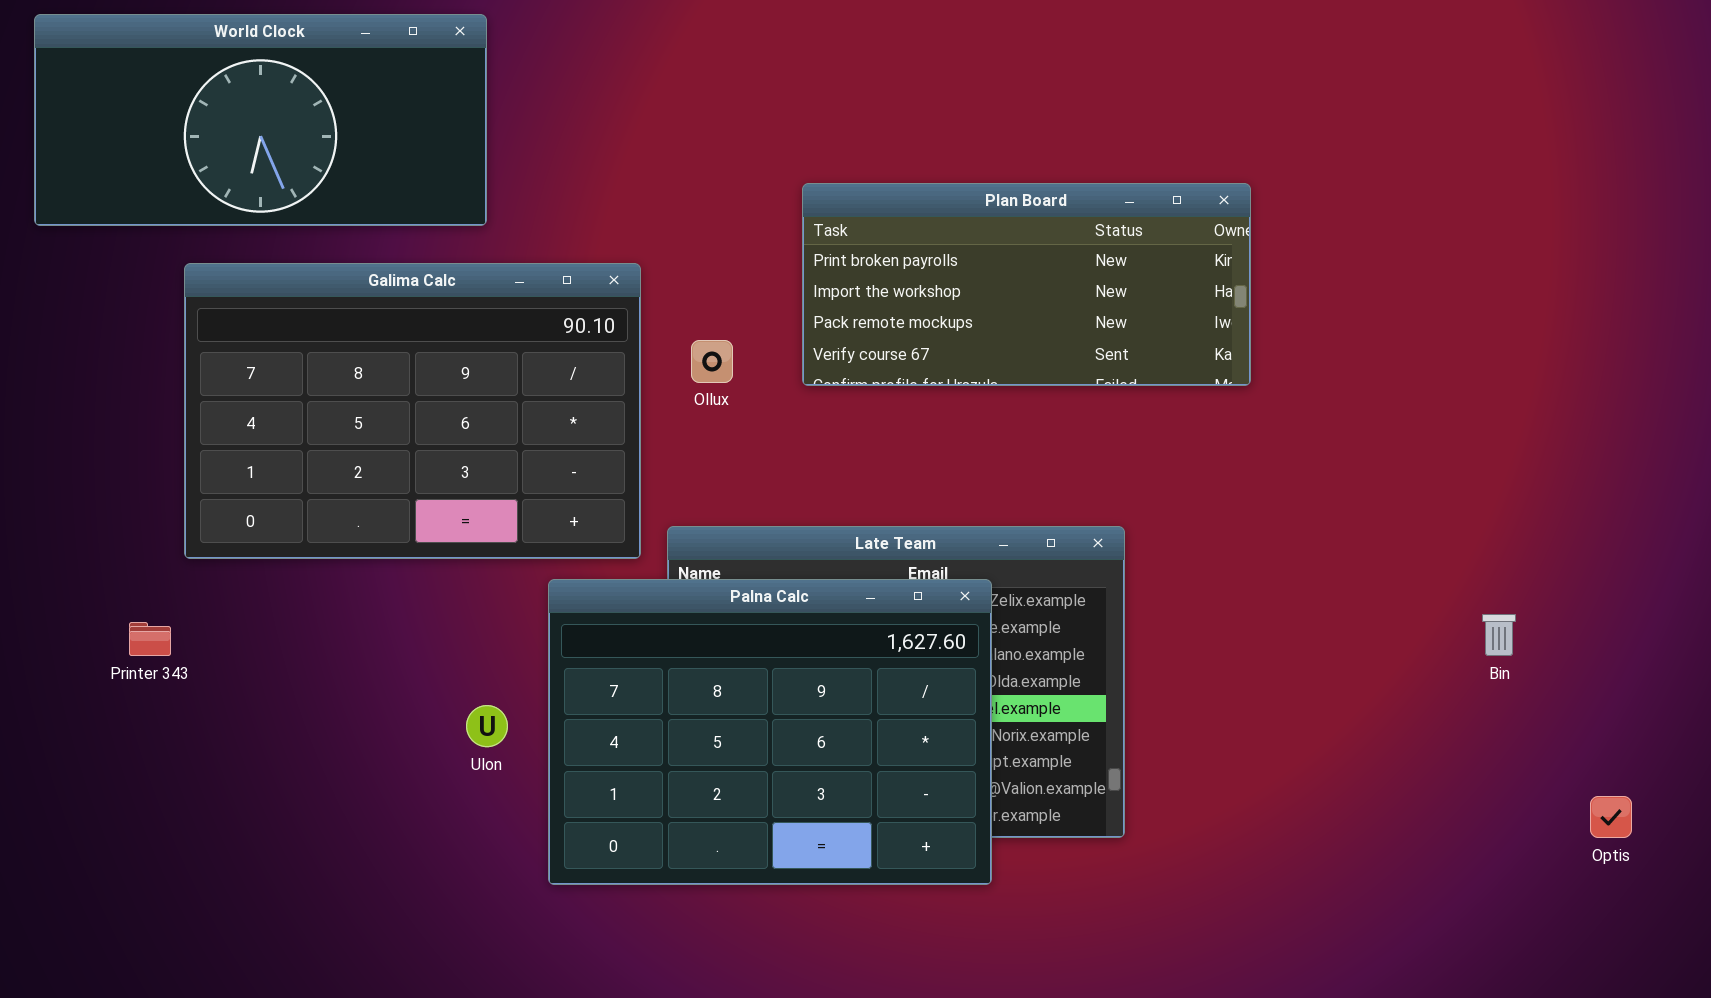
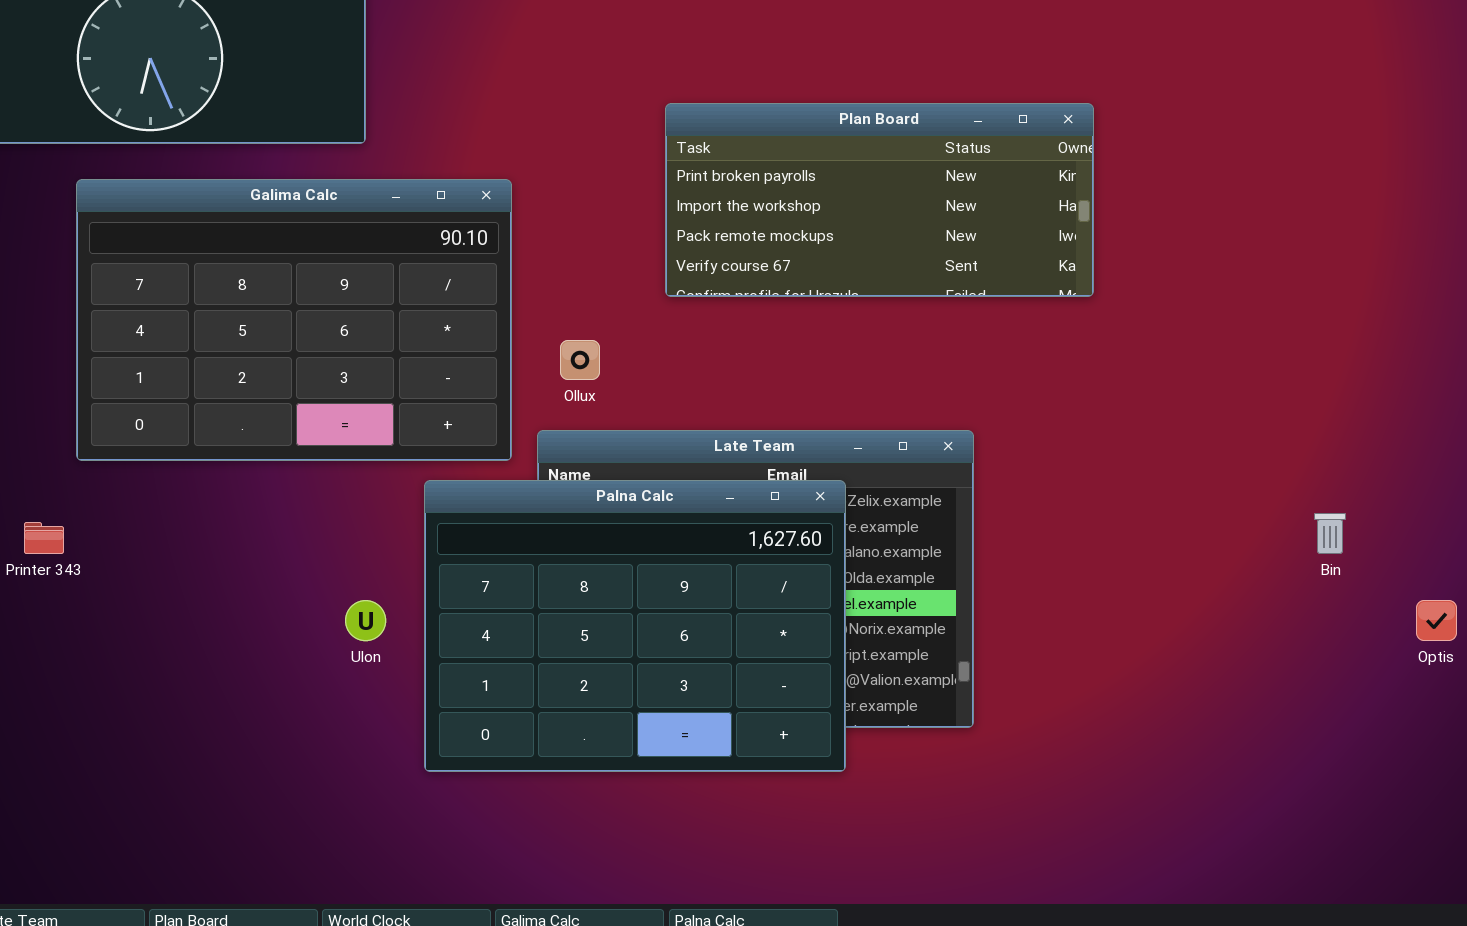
Ollux: [691,340,733,383] -> [560,340,600,380], moved
Optis: [1590,796,1632,838] -> [1416,600,1457,641], moved

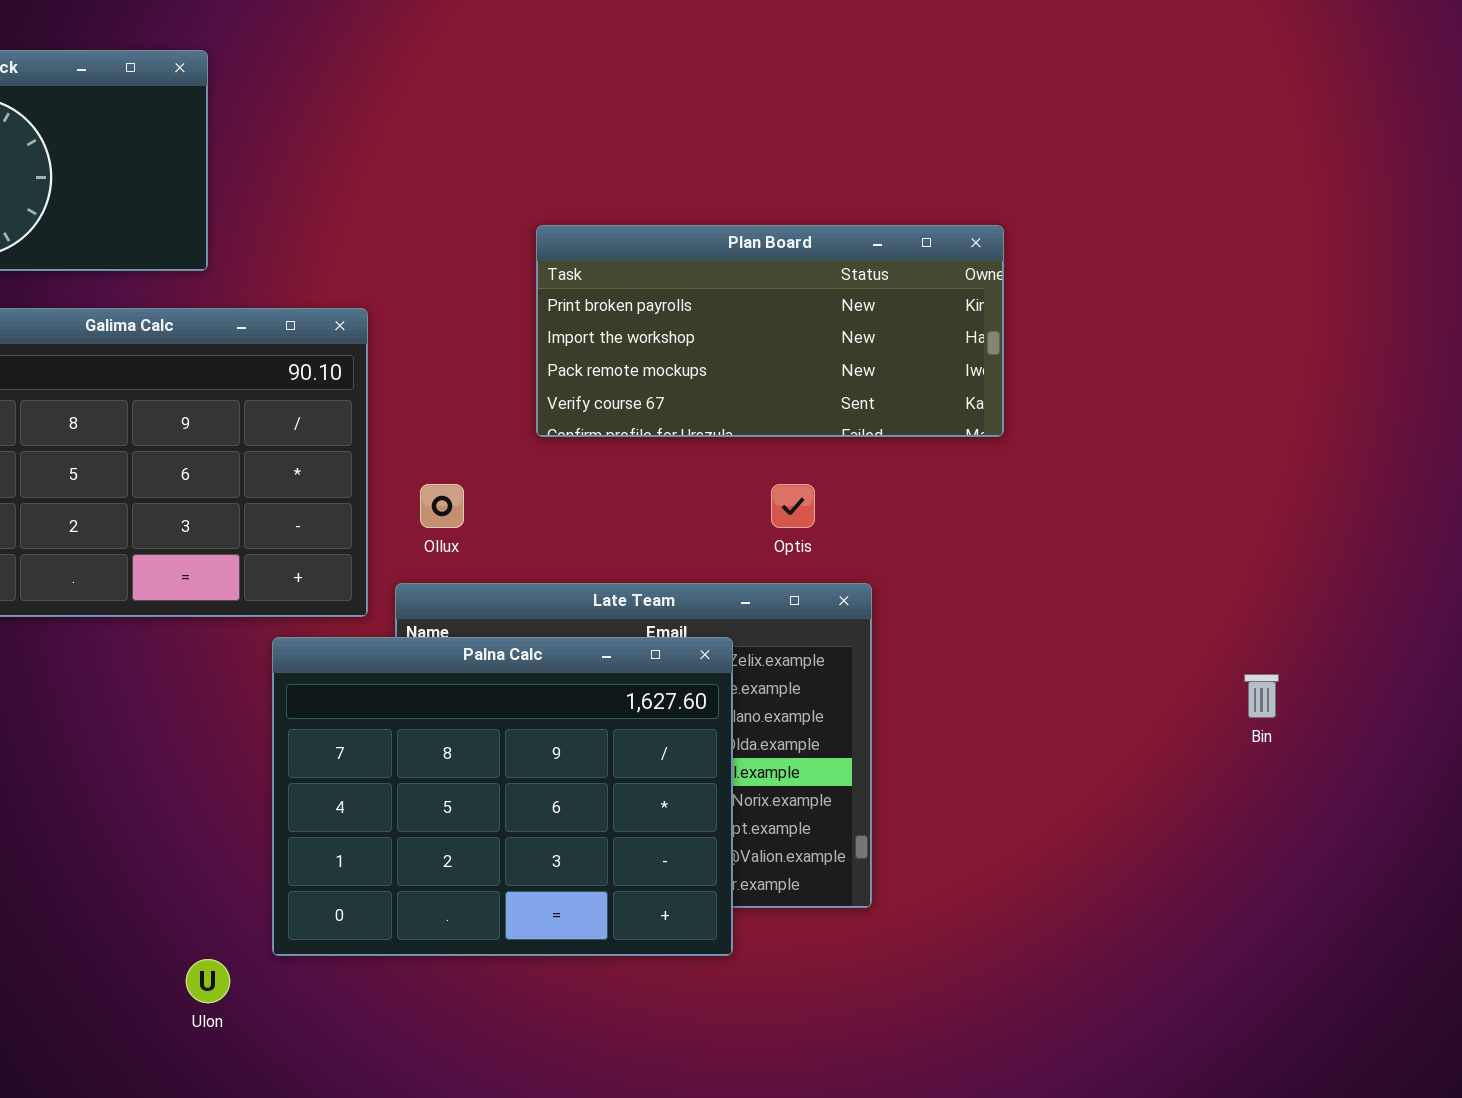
Ulon: [345,600,386,641] -> [186,959,230,1003], moved
Optis: [1416,600,1457,641] -> [771,484,815,528], moved

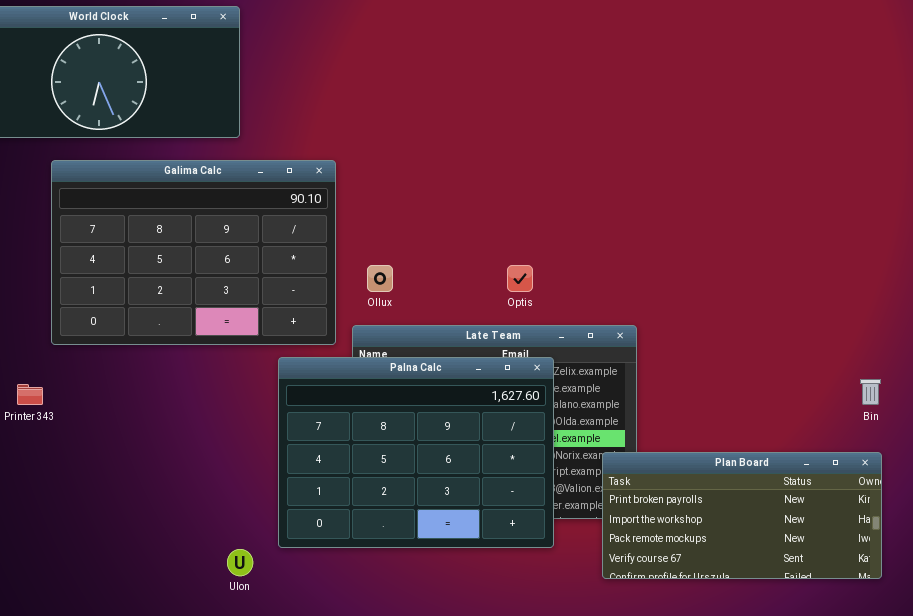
Plan Board: [536,225,1004,437] -> [602,452,882,579], moved
Optis: [771,484,815,528] -> [507,265,533,292], moved

